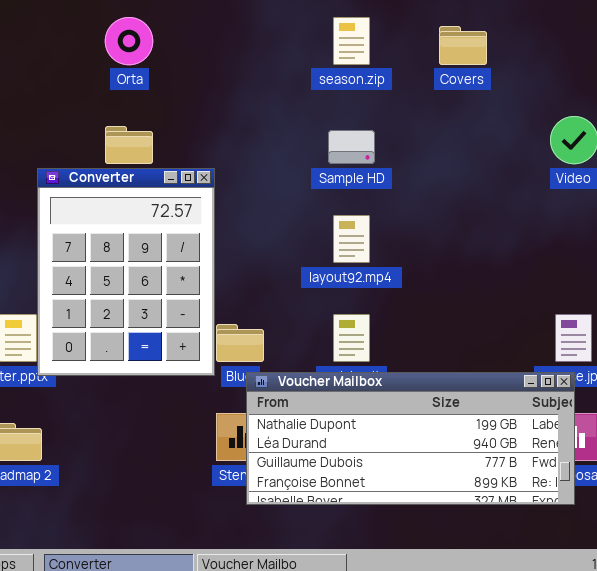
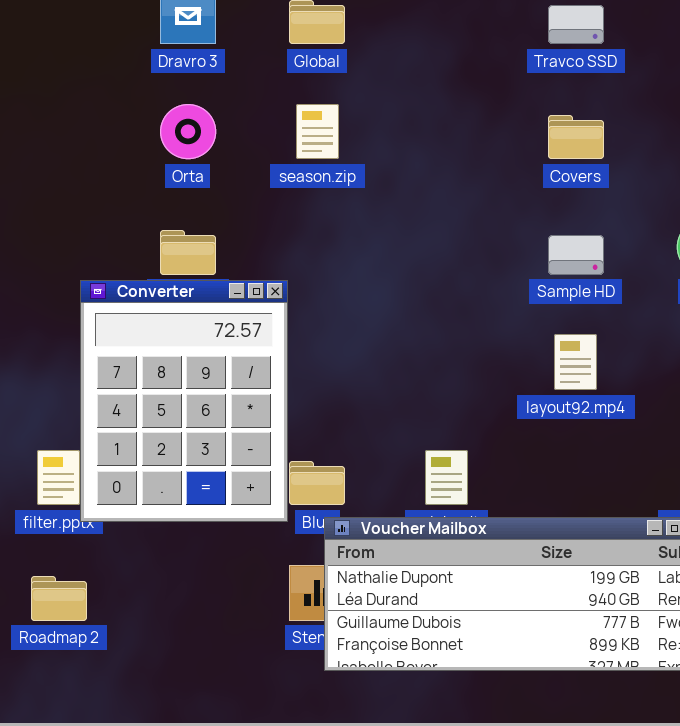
season.zip: [333,17,370,65] -> [296,104,339,159], moved
Sample HD: [328,130,375,164] -> [548,235,604,275], moved
layout92.mp4: [333,215,370,263] -> [554,334,597,390], moved

